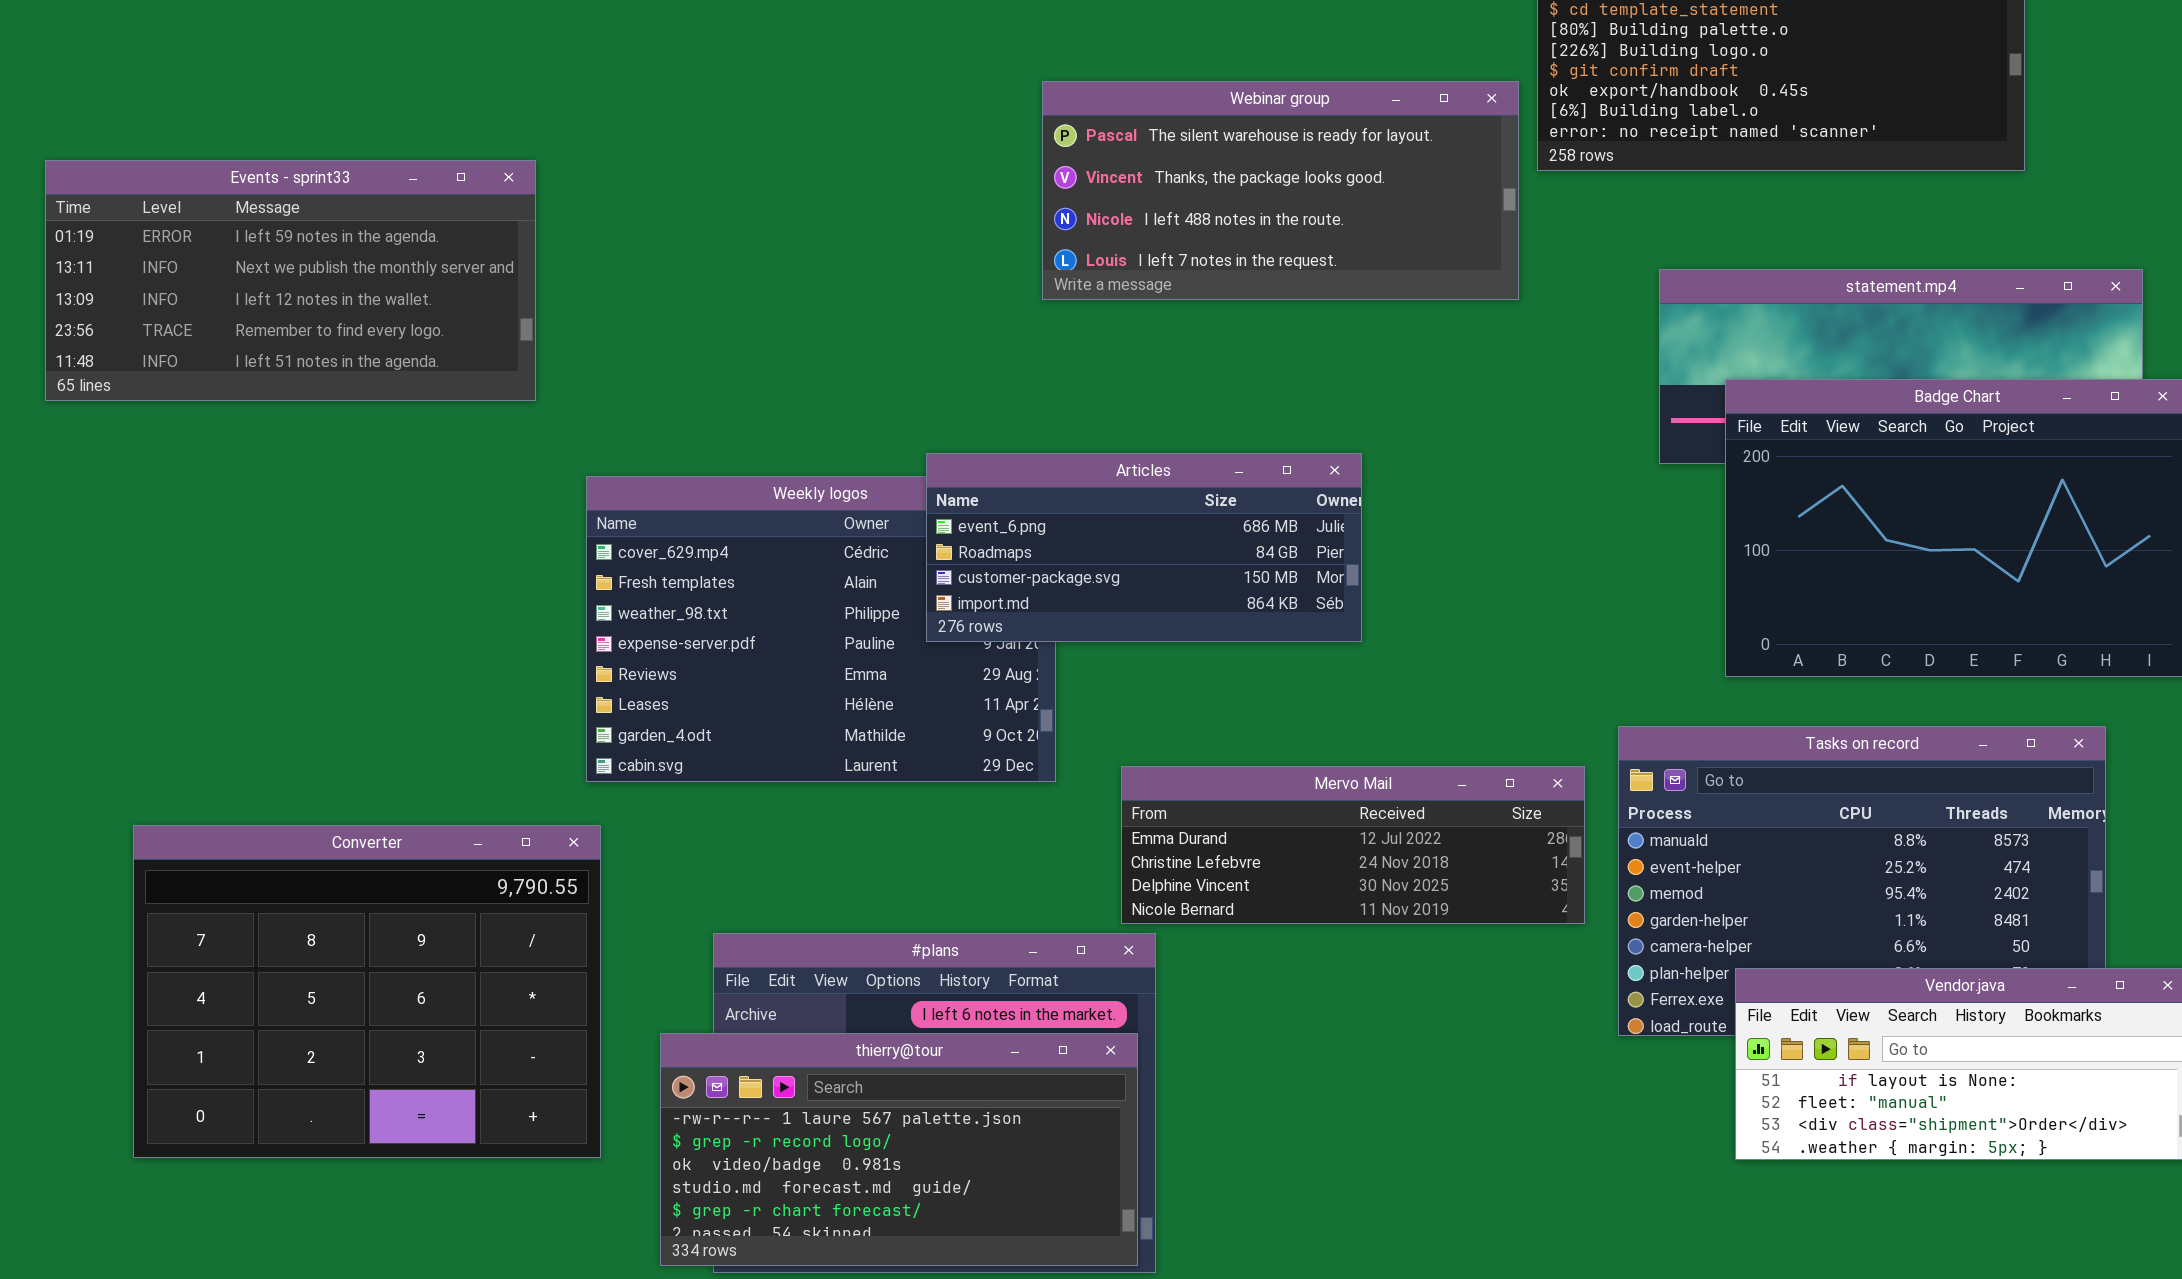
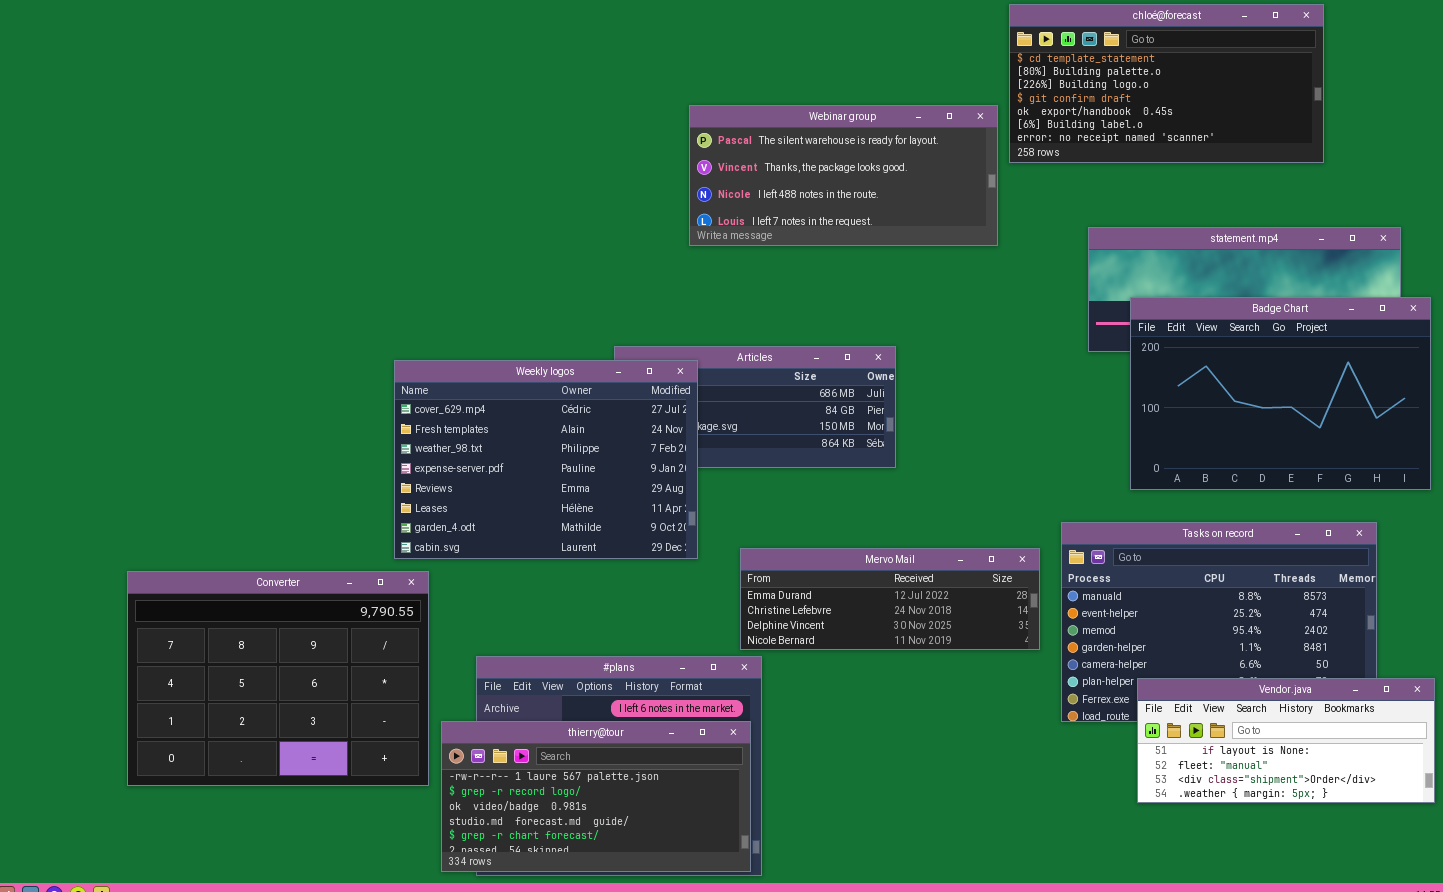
Events - sprint33: [45,160,536,401] -> none, closed
Weekly logos: [586,476,1056,782] -> [394,360,698,559], raised
Converter: [133,825,601,1158] -> [127,571,429,786], moved

